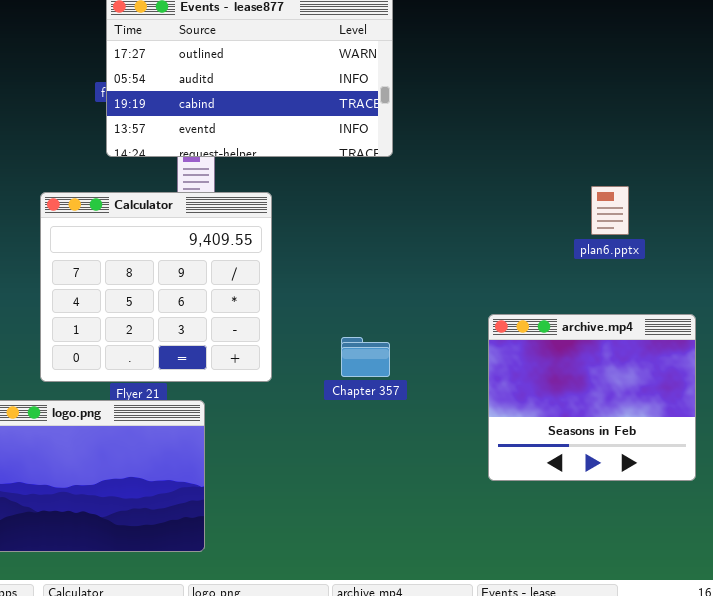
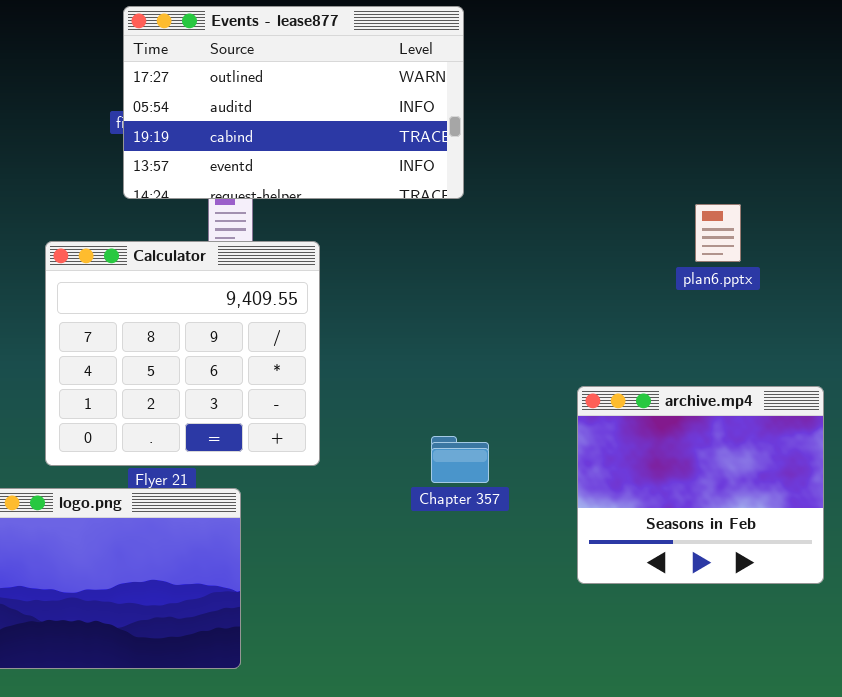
plan6.pptx: [591,186,629,235] -> [695,204,741,262], moved
Chapter 357: [341,337,390,377] -> [431,436,489,483], moved

